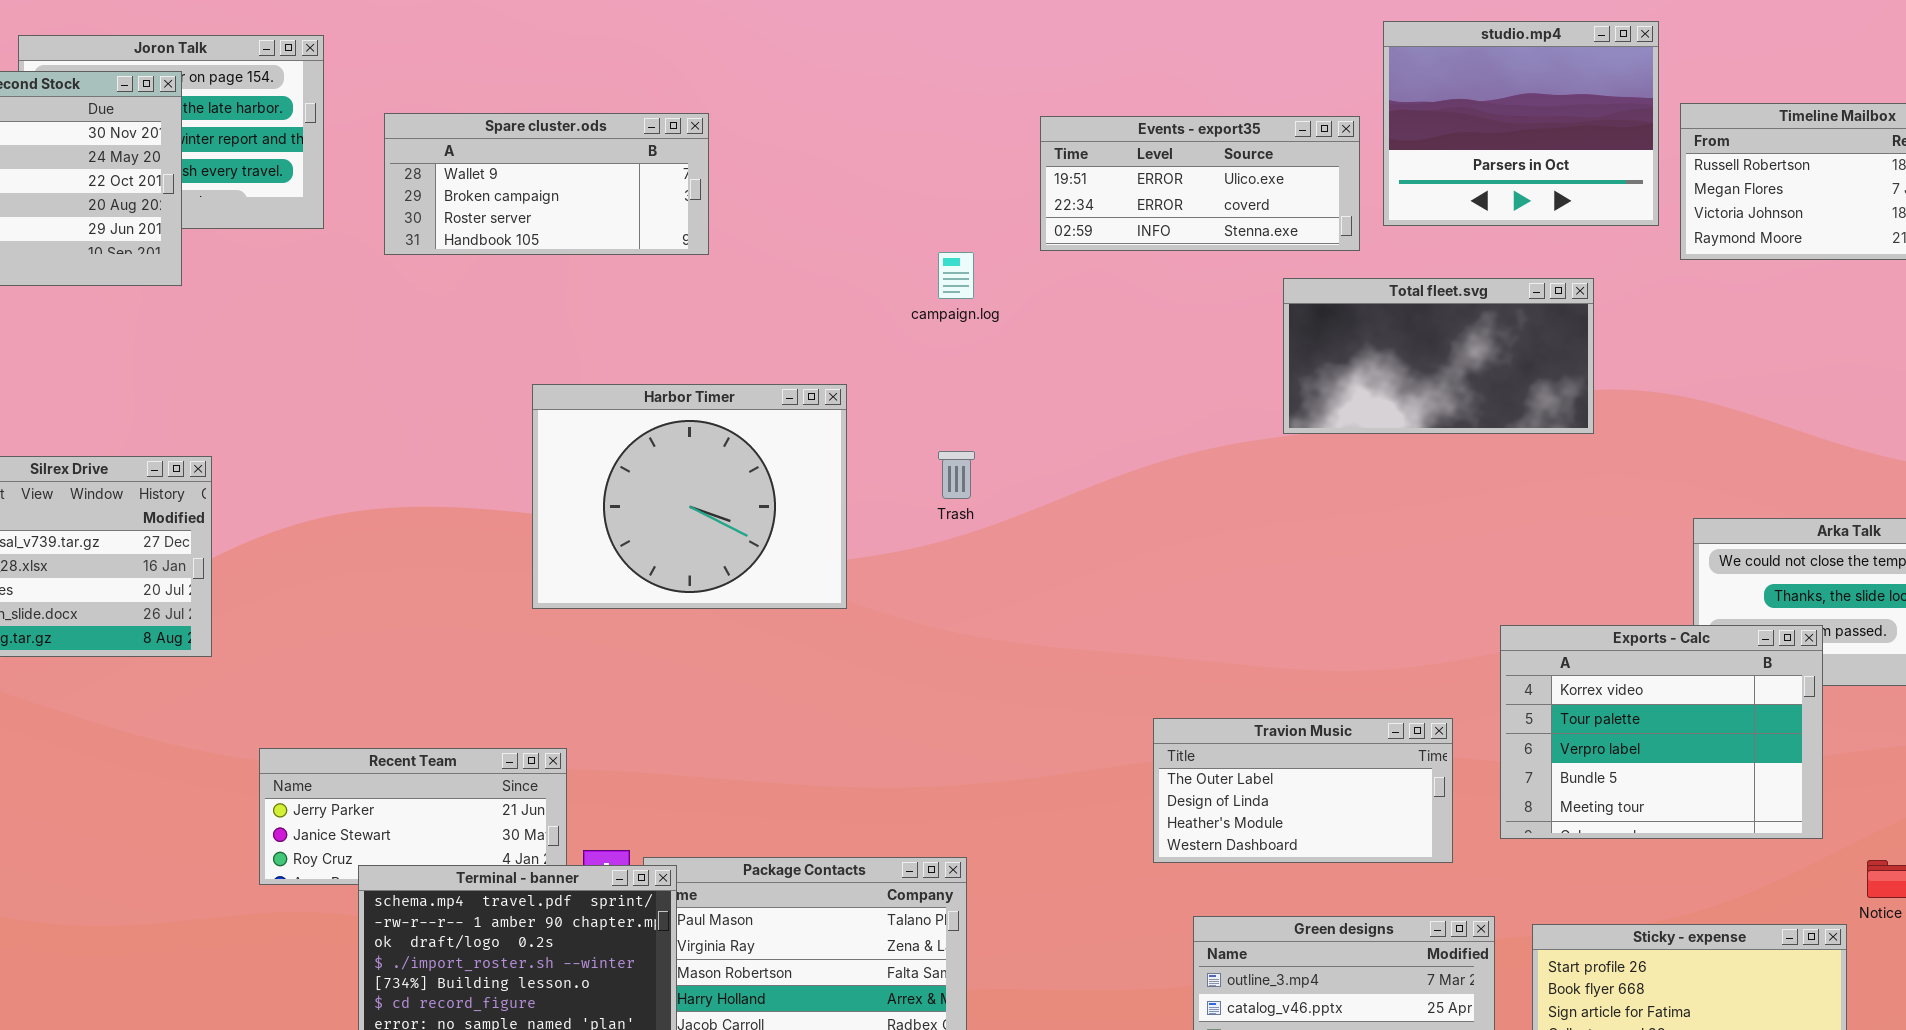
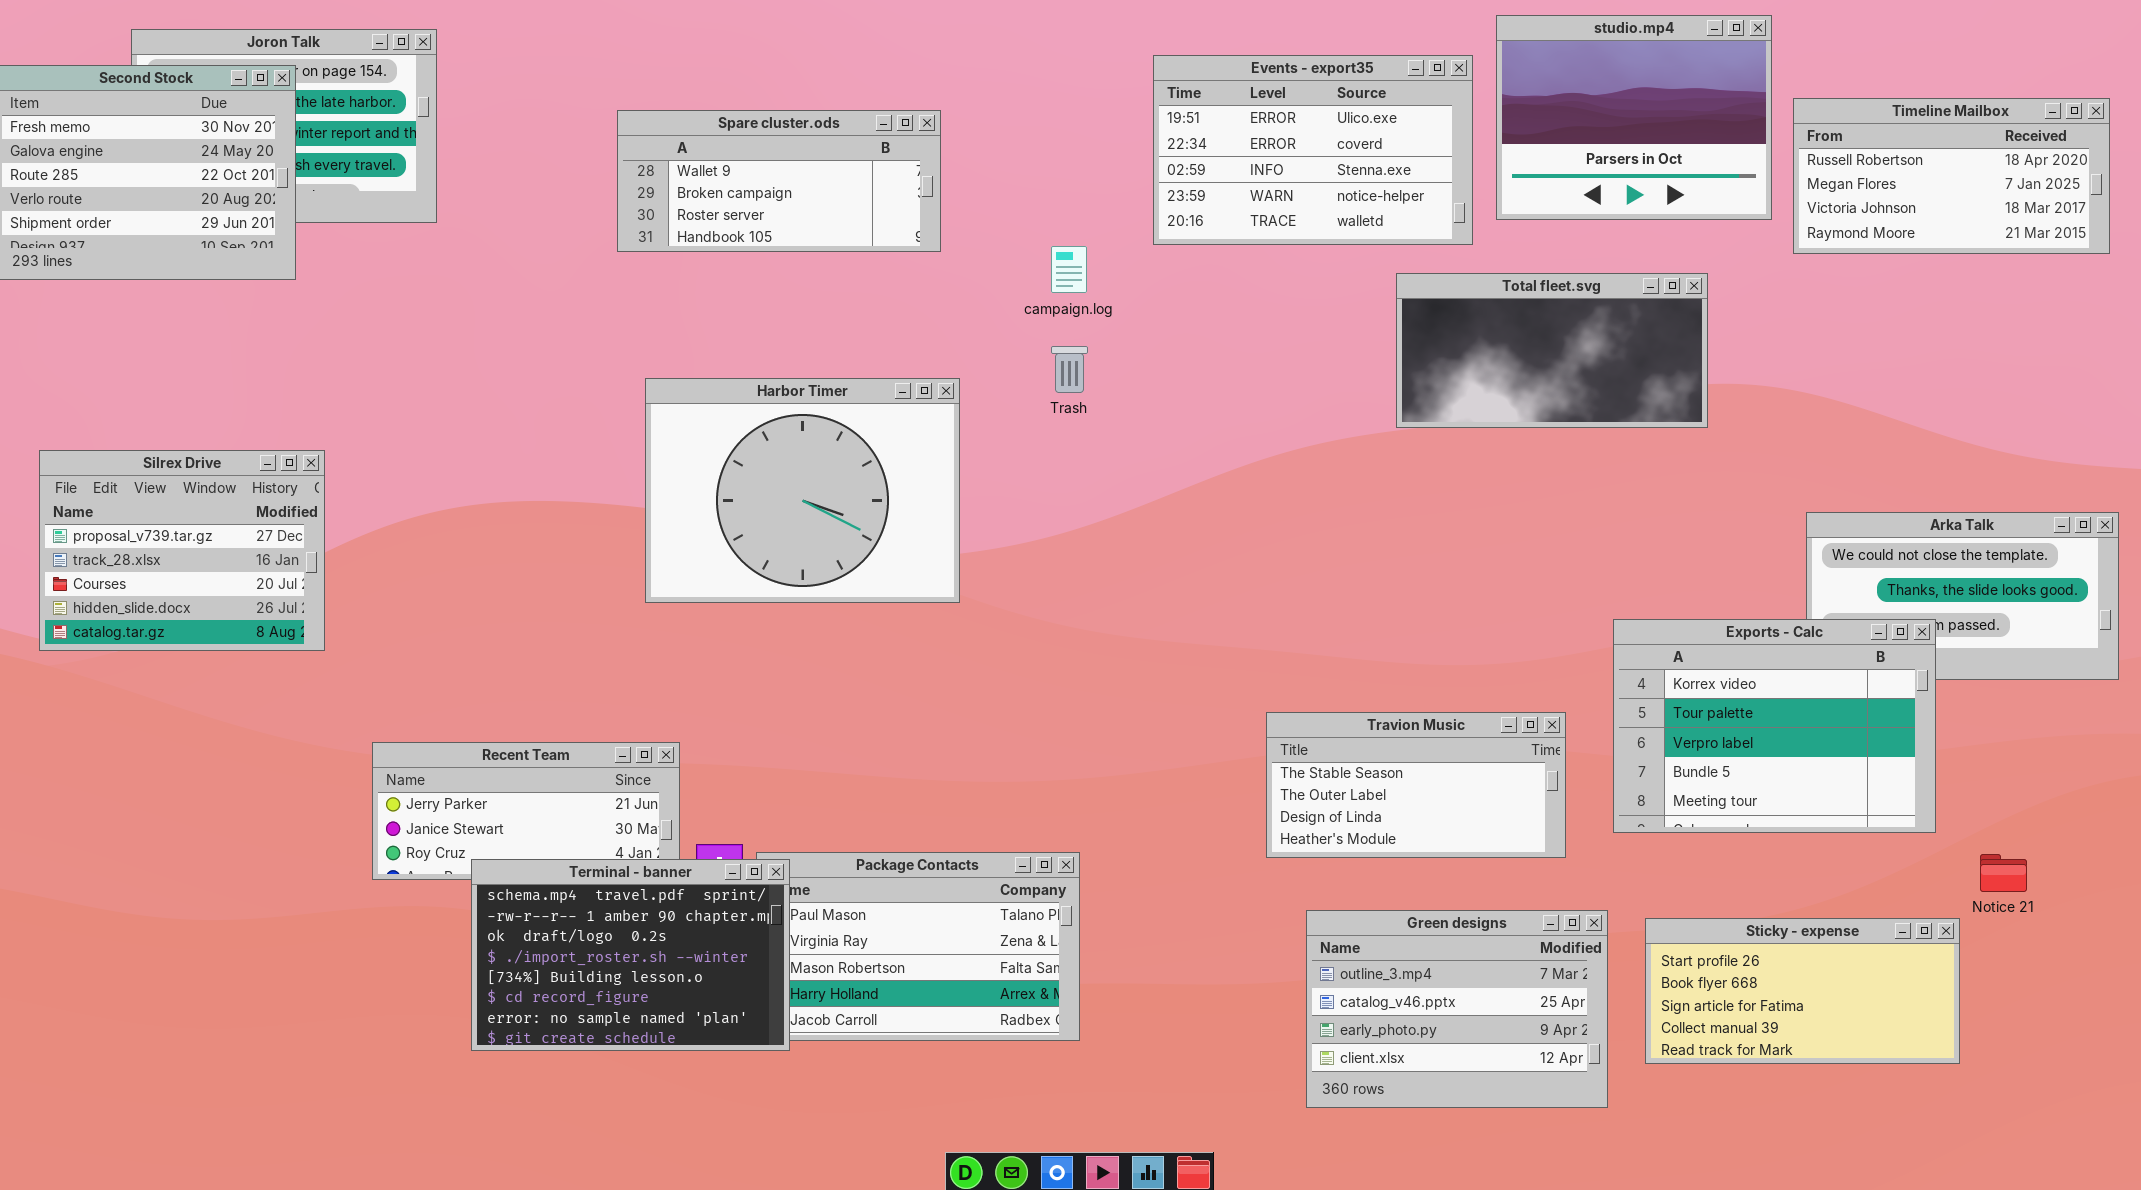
Spare cluster.ods: [384,113,709,255] -> [617,110,941,252], moved
Events - export35: [1040,116,1360,251] -> [1153,55,1473,245], resized
Trash: [938,451,975,499] -> [1051,346,1088,393], moved
Travion Music: [1153,718,1453,863] -> [1266,712,1566,858], scrolled up 1 row

